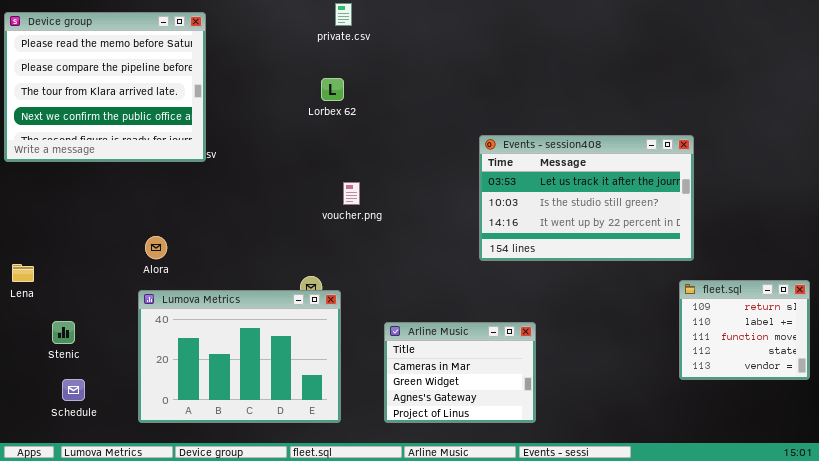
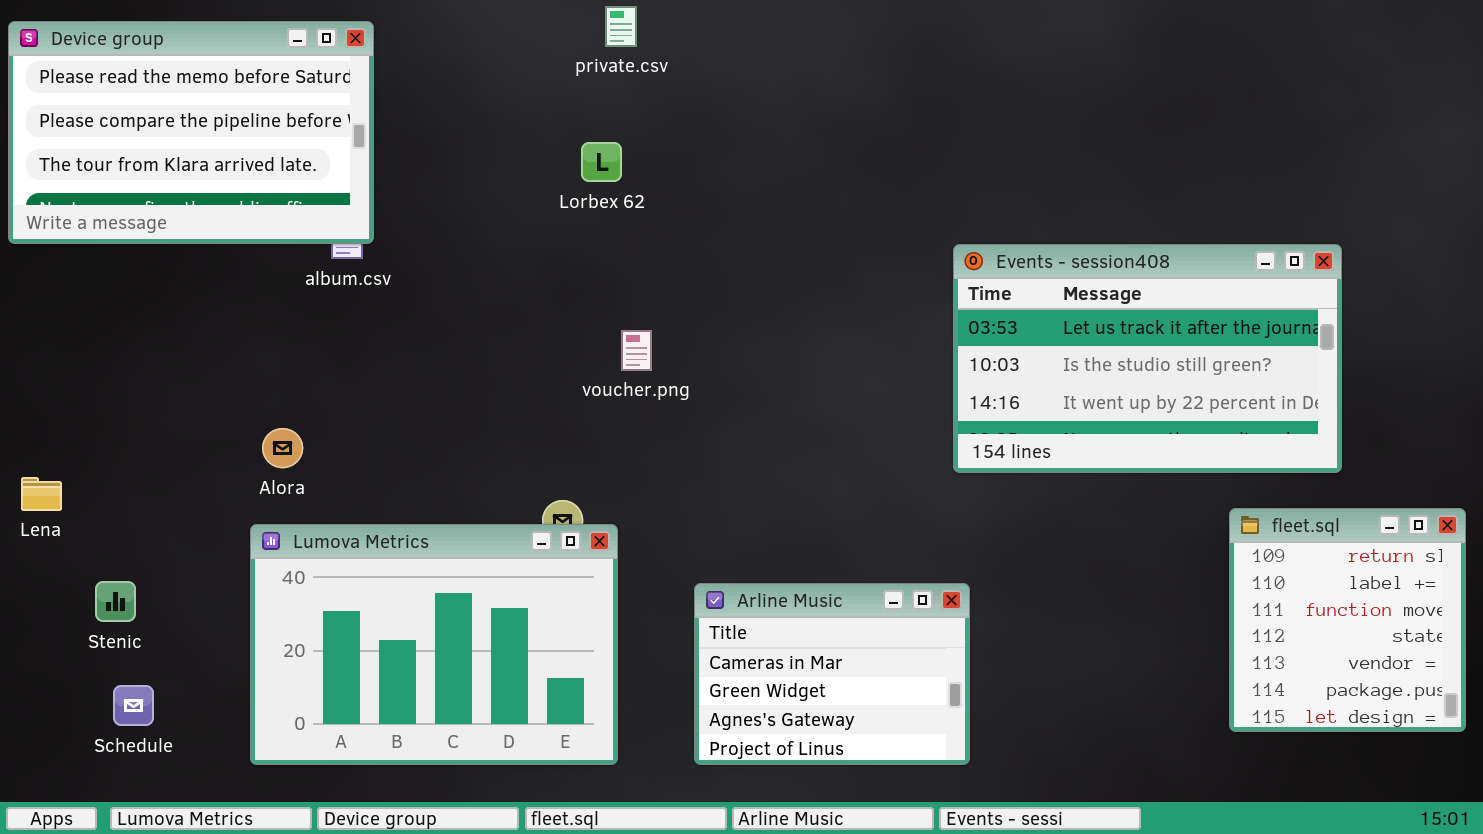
Device group: [4,12,206,162] -> [8,21,374,244], resized
Events - session408: [479,135,694,261] -> [953,244,1342,473], moved
fleet.sql: [679,280,810,380] -> [1229,508,1466,732], resized

